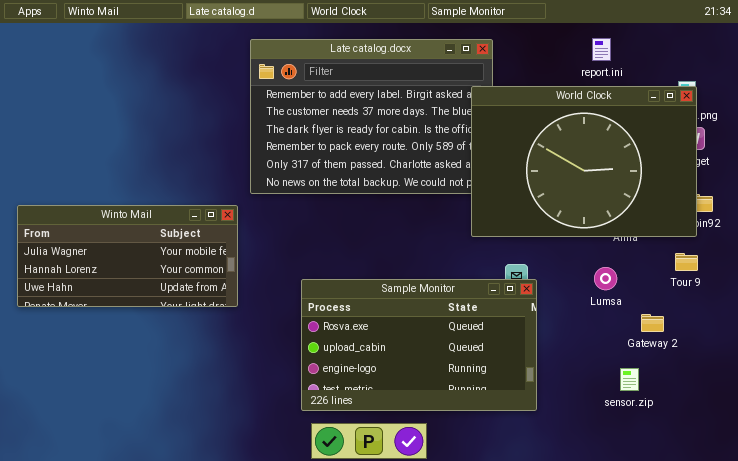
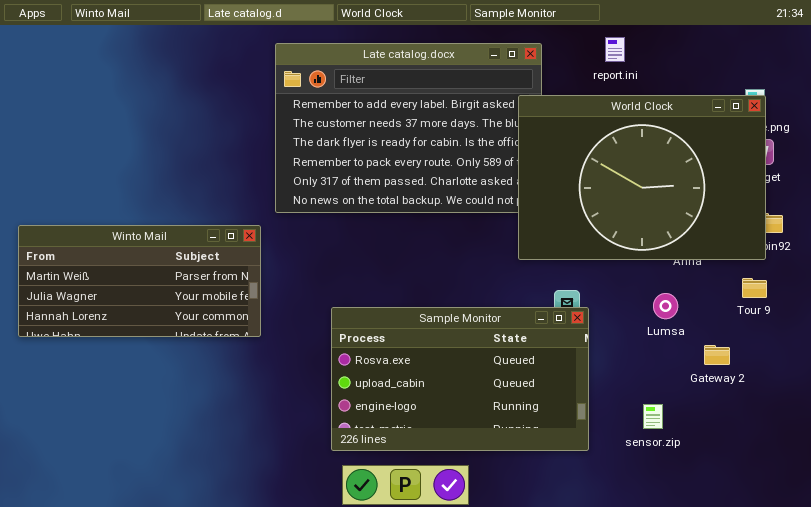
report.ini: [592,38,611,61] -> [605,37,625,62], moved
Winto Mail: [17,205,238,307] -> [18,225,261,337], scrolled up 1 row
sensor.zip: [620,368,639,391] -> [643,404,663,429], moved

